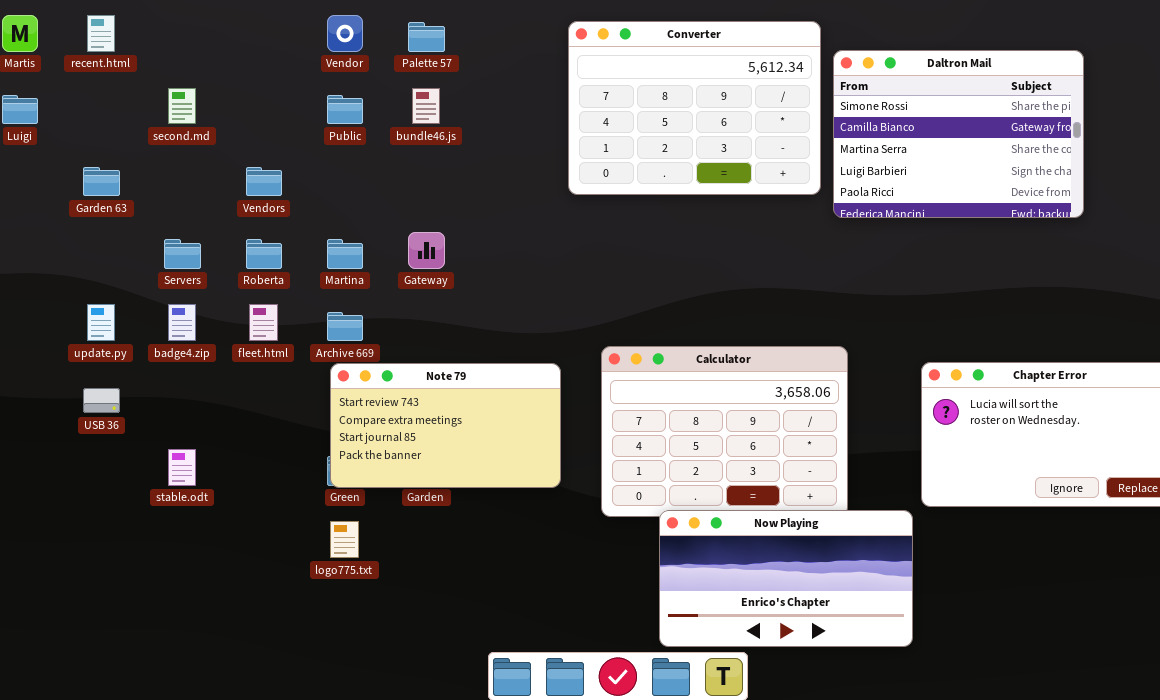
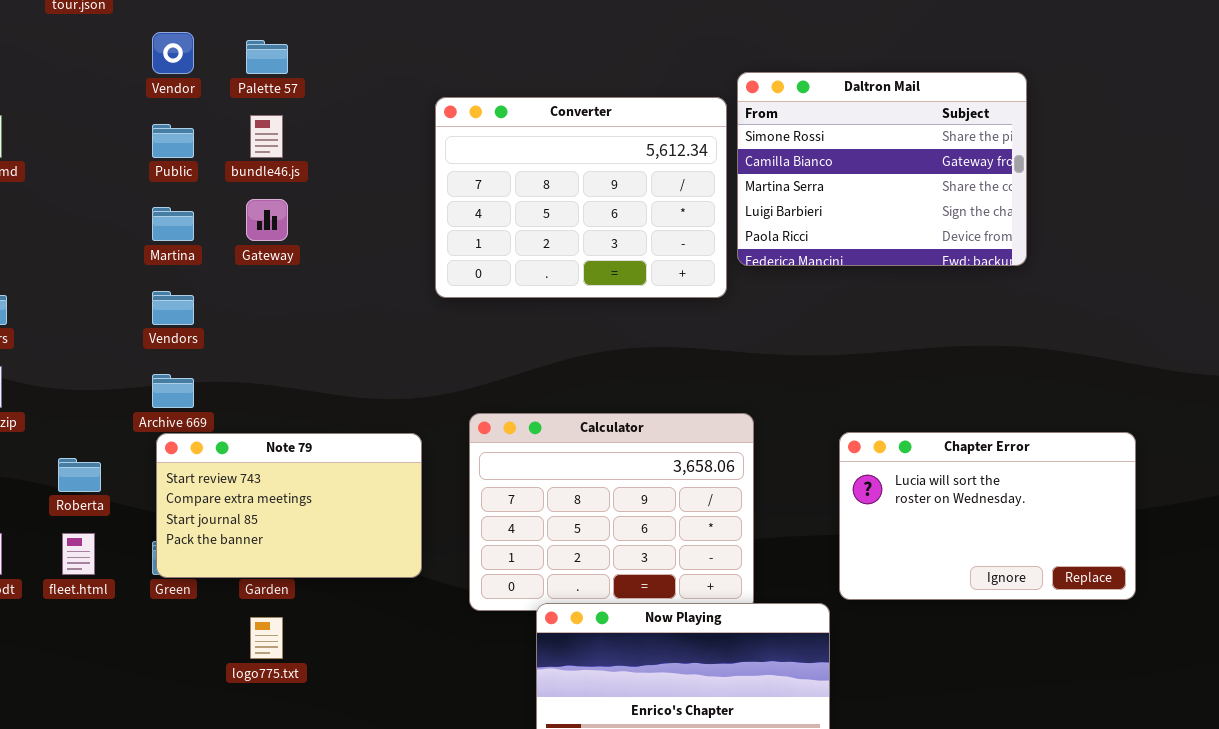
Converter: [568,21,821,195] -> [435,97,727,298], moved
Vendors: [246,167,282,196] -> [152,291,194,325], moved
Gateway: [408,232,445,269] -> [246,199,288,241], moved
Roberta: [246,239,282,269] -> [58,458,101,492], moved
Martina: [327,239,363,269] -> [152,207,194,241], moved
fleet.html: [249,304,278,341] -> [62,533,95,575], moved
logo775.txt: [330,521,359,558] -> [250,617,283,659], moved

